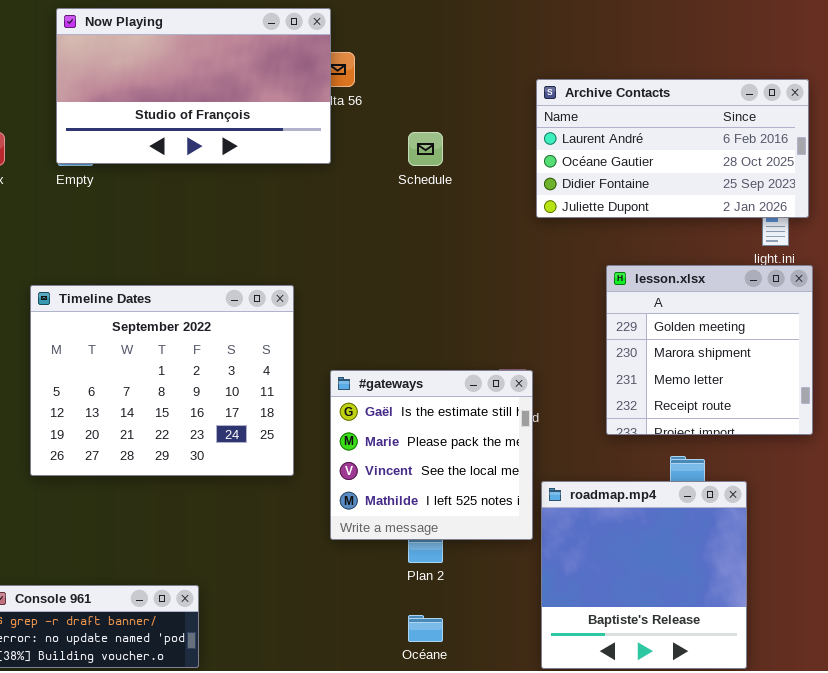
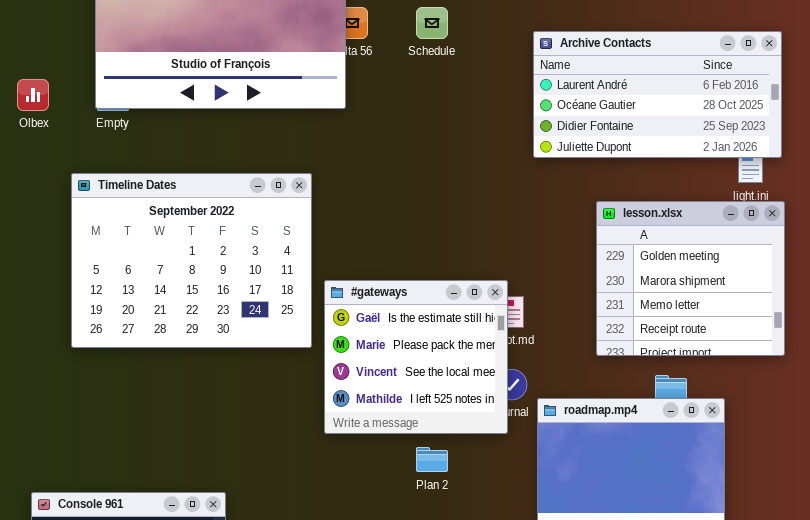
Schedule: [408,132,443,166] -> [416,7,448,39], moved
Timeline Dates: [30,285,294,476] -> [71,173,312,348], moved
#gateways: [330,370,533,540] -> [324,280,508,434], moved

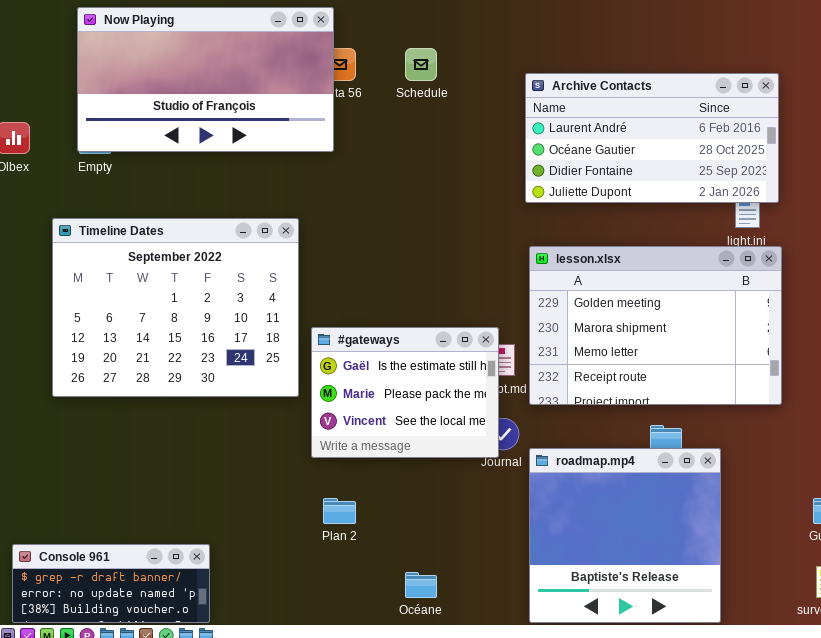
lesson.xlsx: [596,201,785,356] -> [529,246,782,405], resized
#gateways: [324,280,508,434] -> [311,327,499,458], resized
Plan 2: [416,447,448,472] -> [323,498,356,524], moved

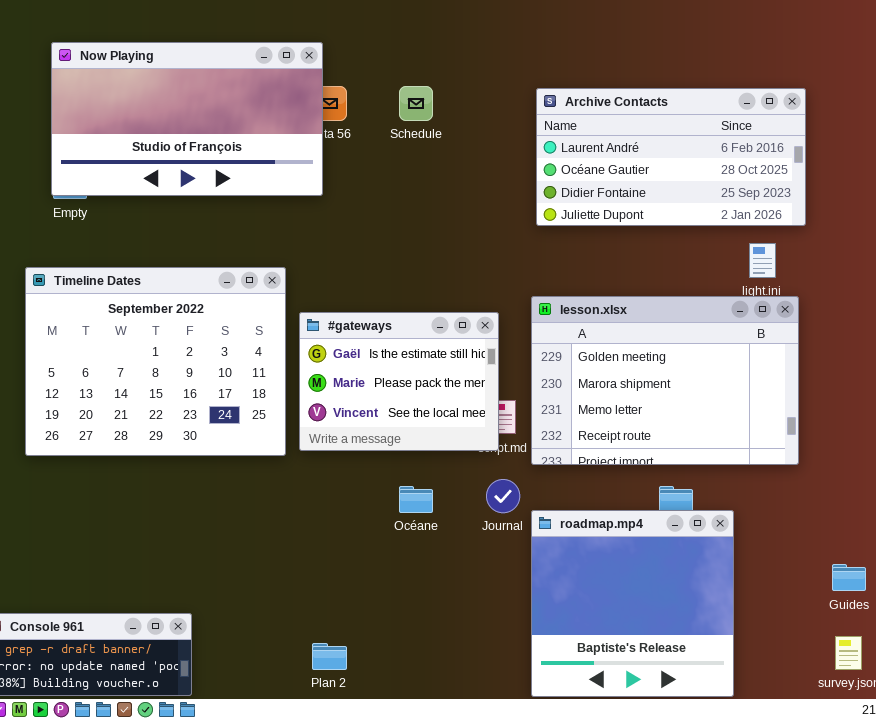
Archive Contacts: [525,73,779,203] -> [536,88,806,226], moved
#gateways: [311,327,499,458] -> [299,312,499,451], moved
Plan 2: [323,498,356,524] -> [312,643,347,670], moved
Océane: [405,572,437,598] -> [399,486,433,513], moved

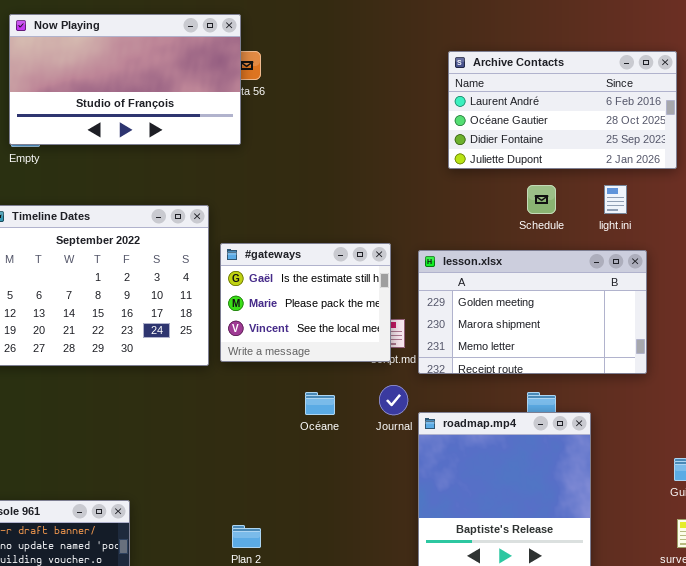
Schedule: [399,86,433,121] -> [527,185,556,214], moved
Archive Contacts: [536,88,806,226] -> [448,51,677,169], moved
lesson.xlsx: [531,296,799,465] -> [418,250,647,374], resized

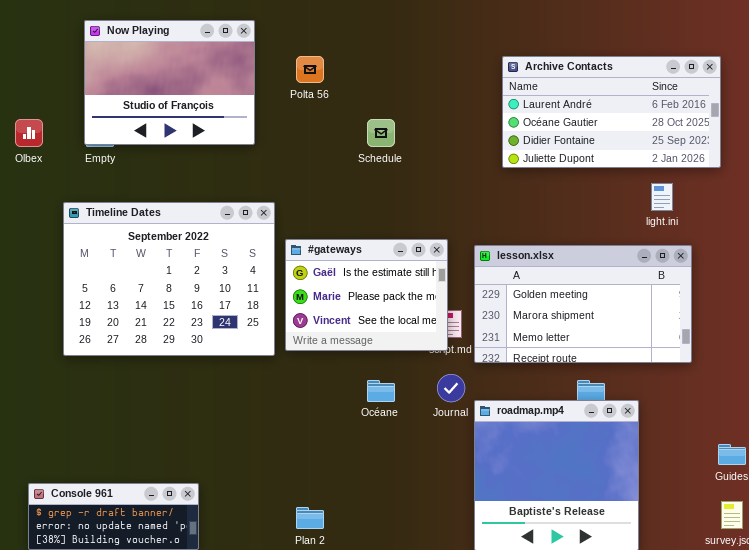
Now Playing: [9,14,241,145] -> [84,20,255,145], resized
Schedule: [527,185,556,214] -> [367,119,395,147], moved

